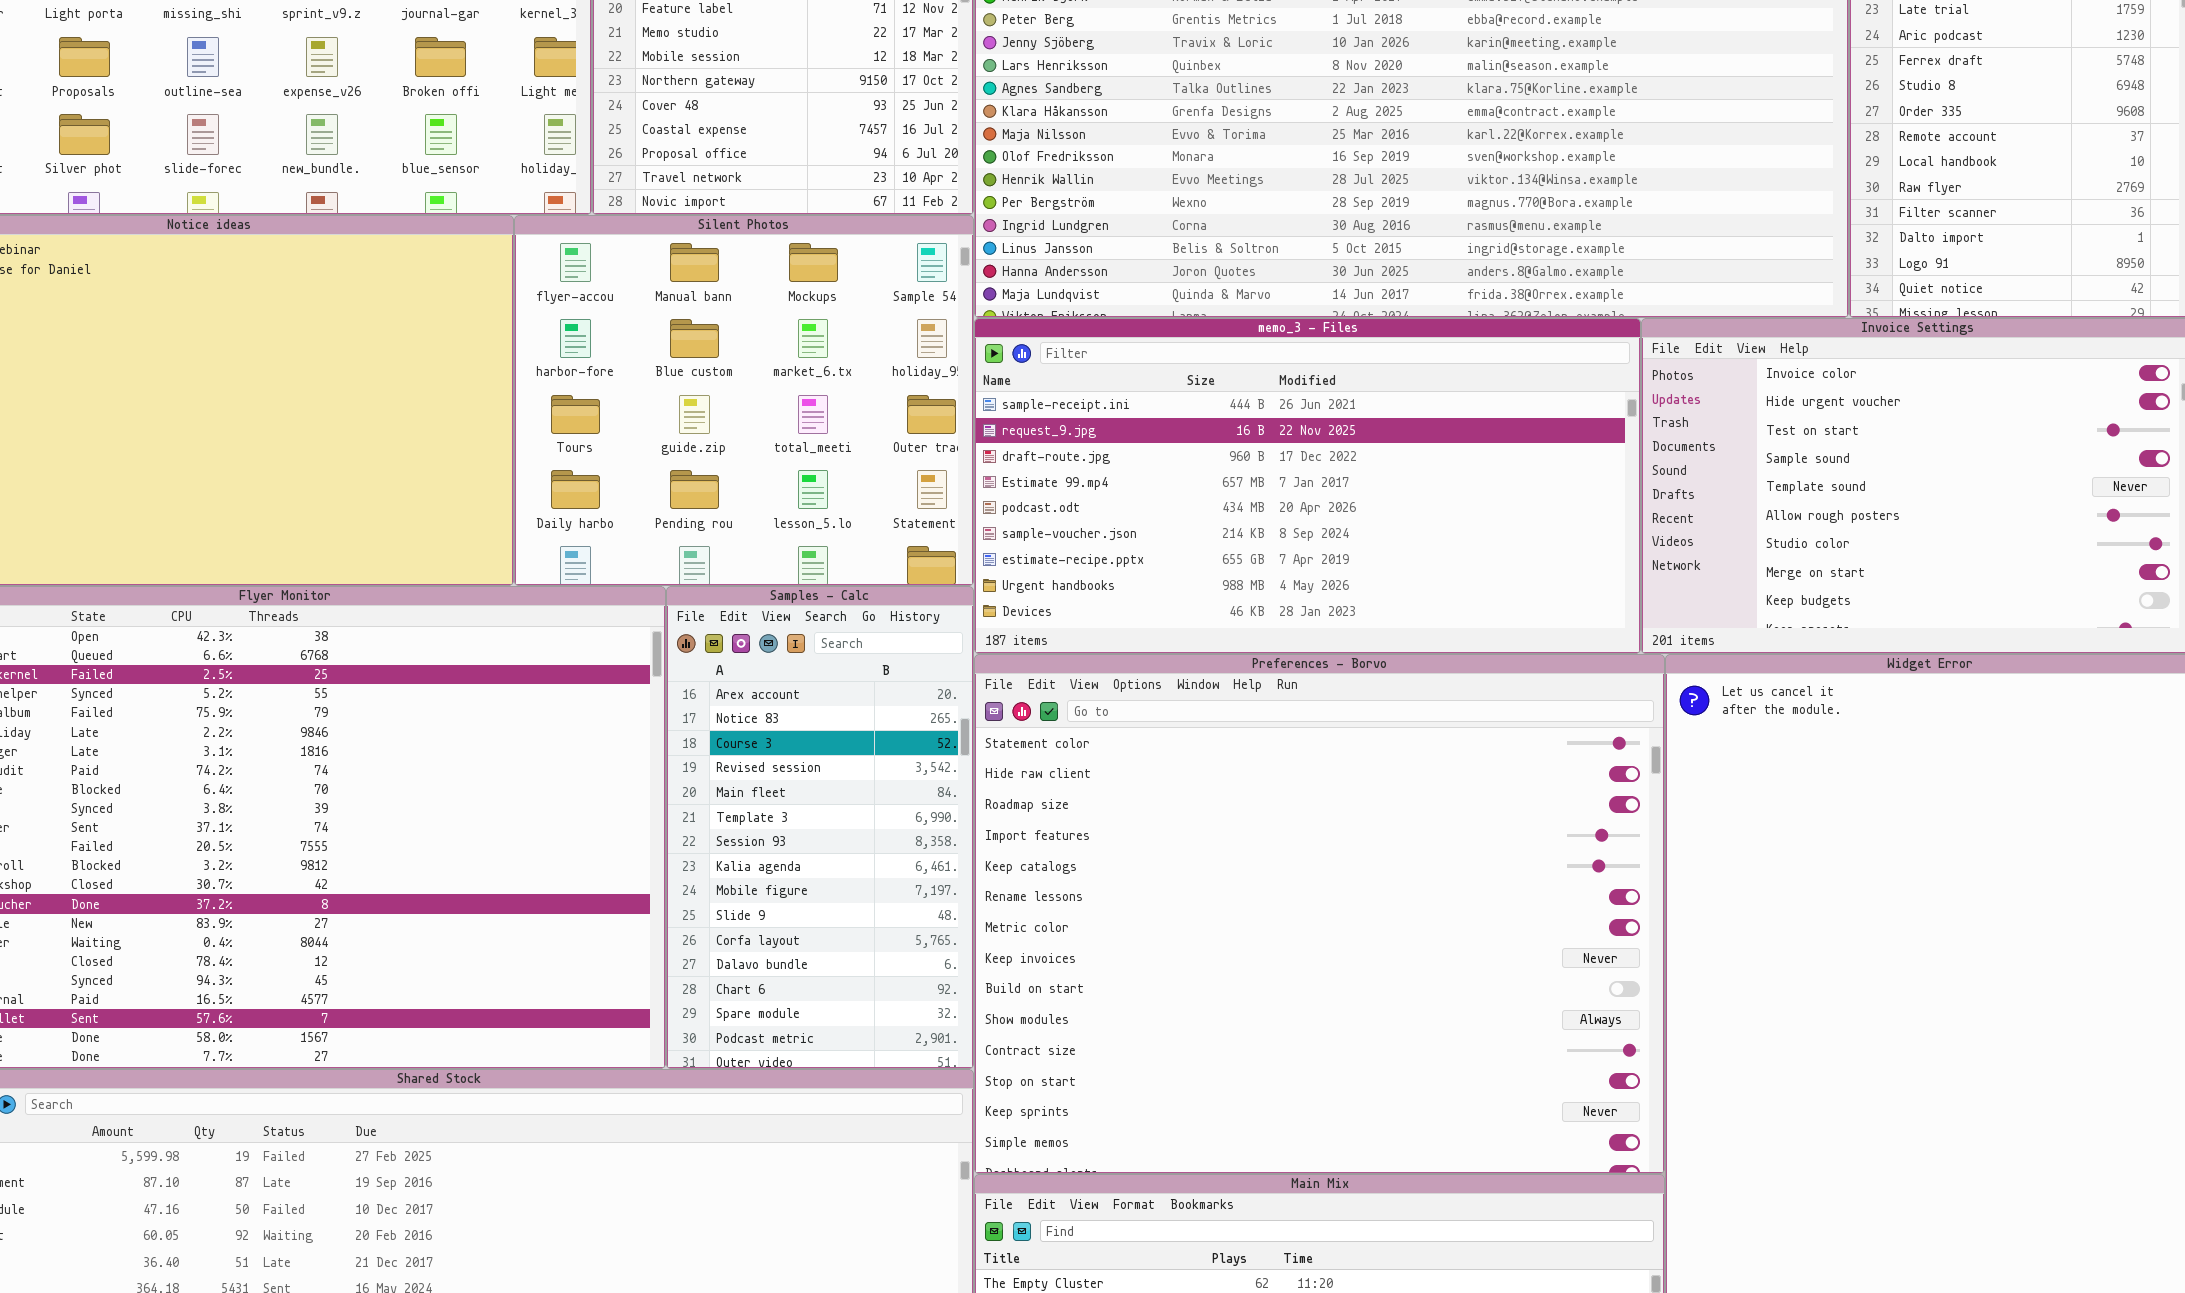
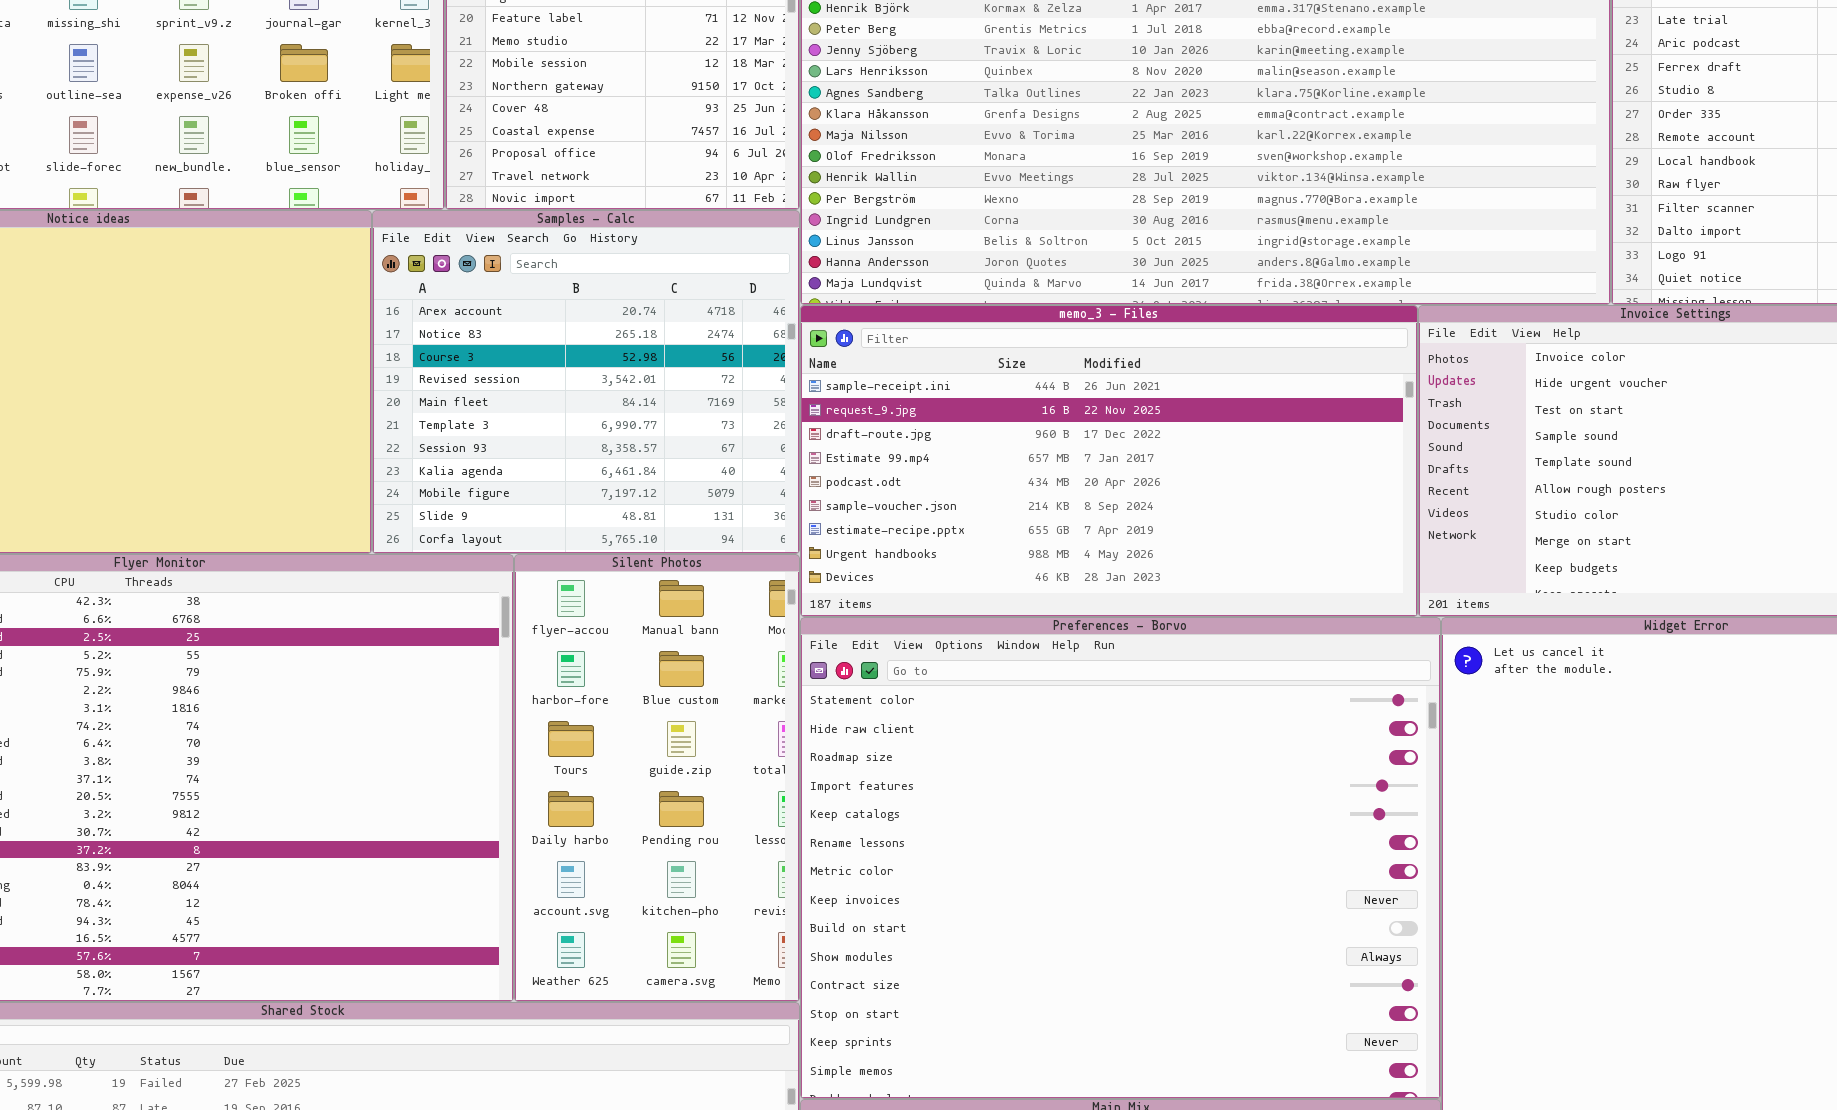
Silent Photos: [514,215,974,586] -> [514,554,800,1002], moved, resized
Samples - Calc: [666,586,974,1069] -> [372,210,800,554], moved, resized

